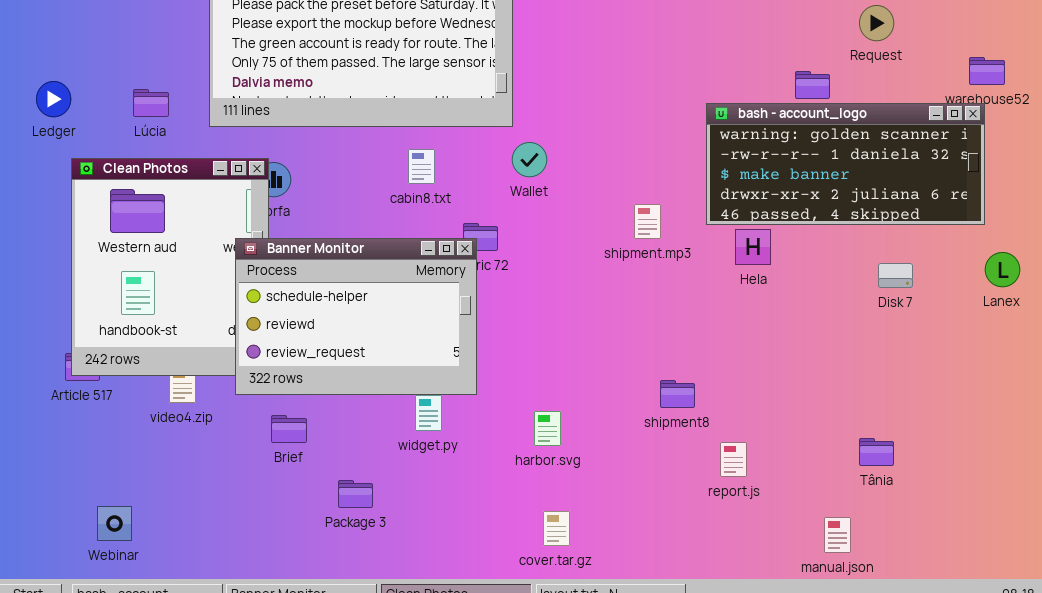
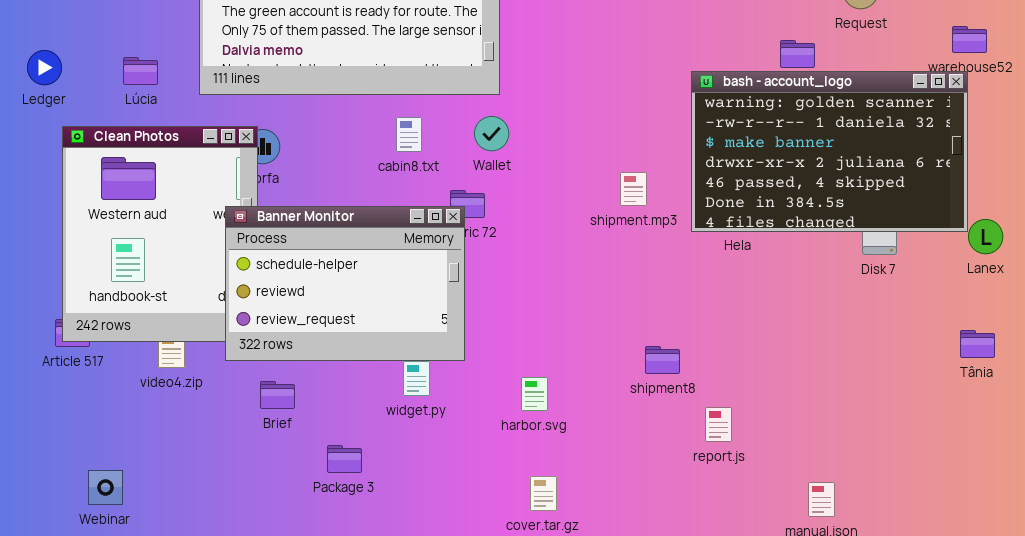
bash - account_logo: [706,103,985,225] -> [691,71,968,232], resized
Wallet: [512,142,547,177] -> [474,116,509,151], moved
Tânia: [859,438,894,466] -> [960,330,995,358], moved

